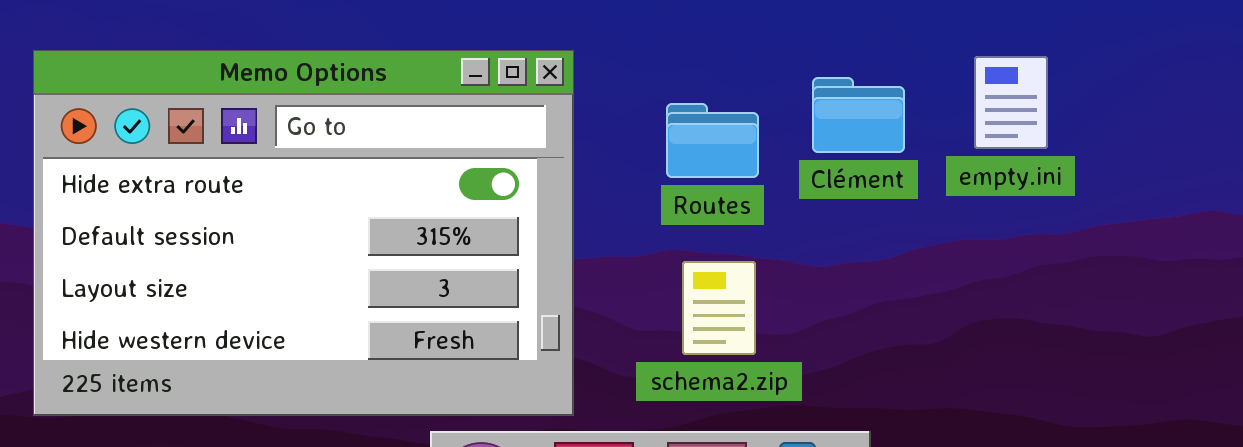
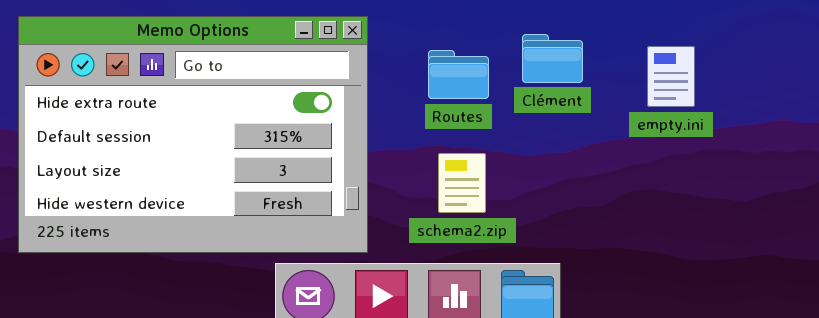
empty.ini: [974,56,1048,149] -> [647,46,695,107], moved

